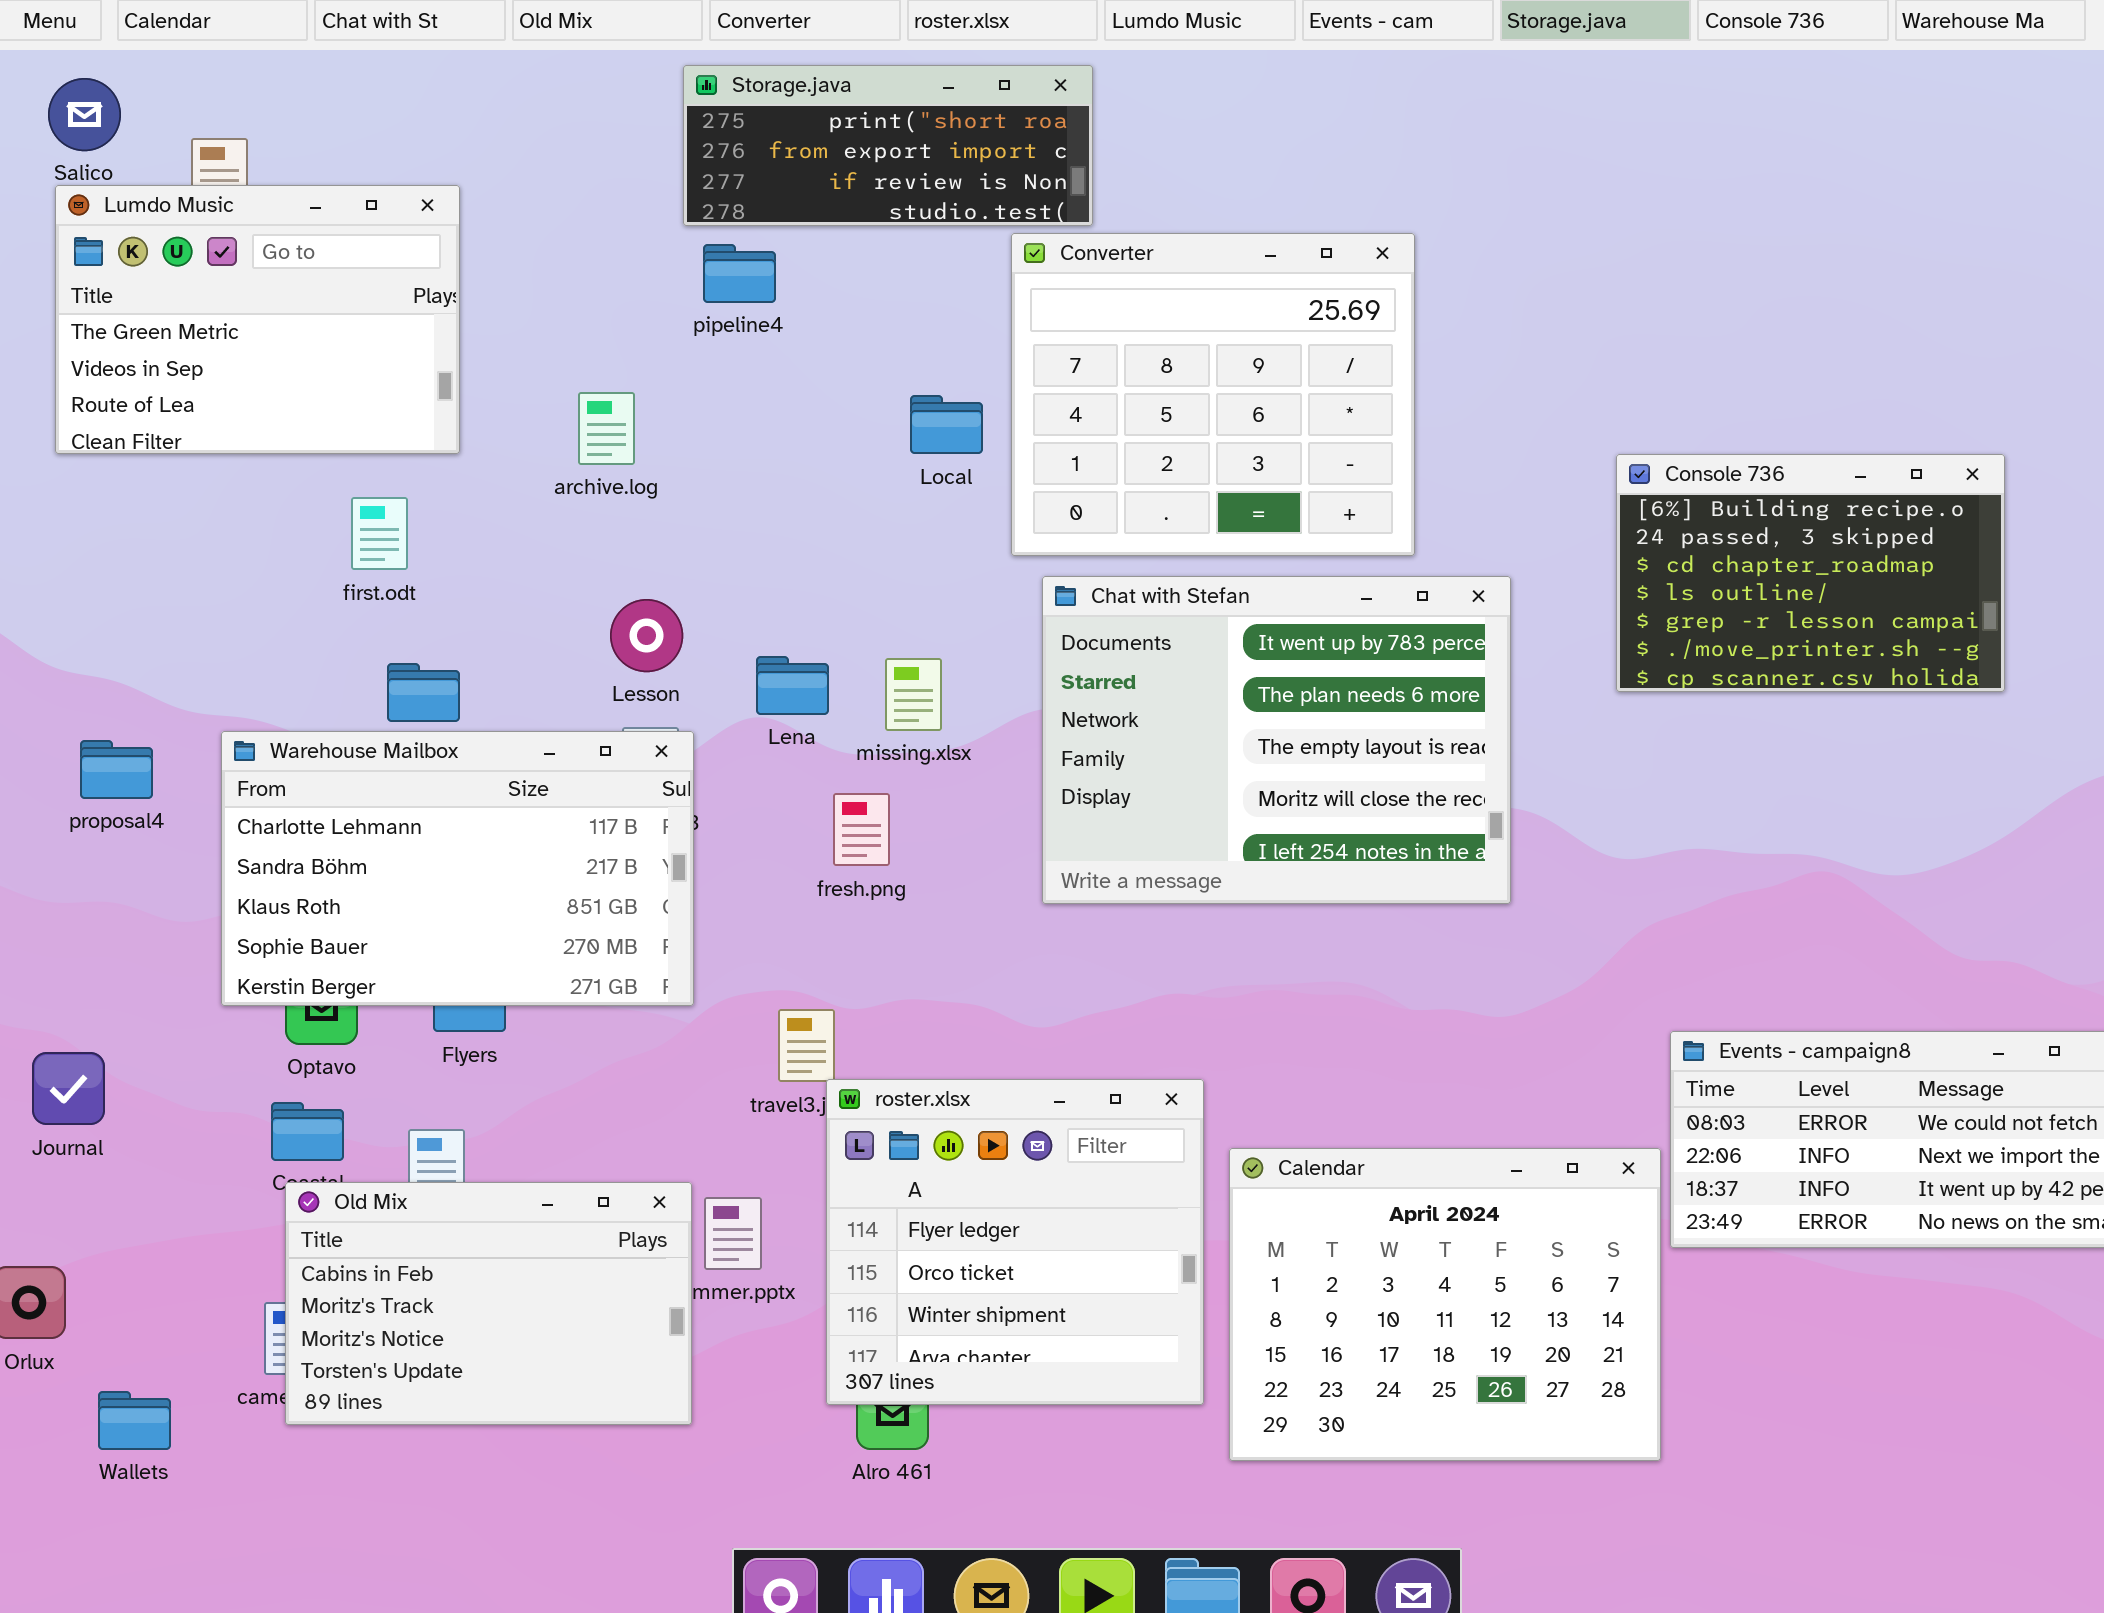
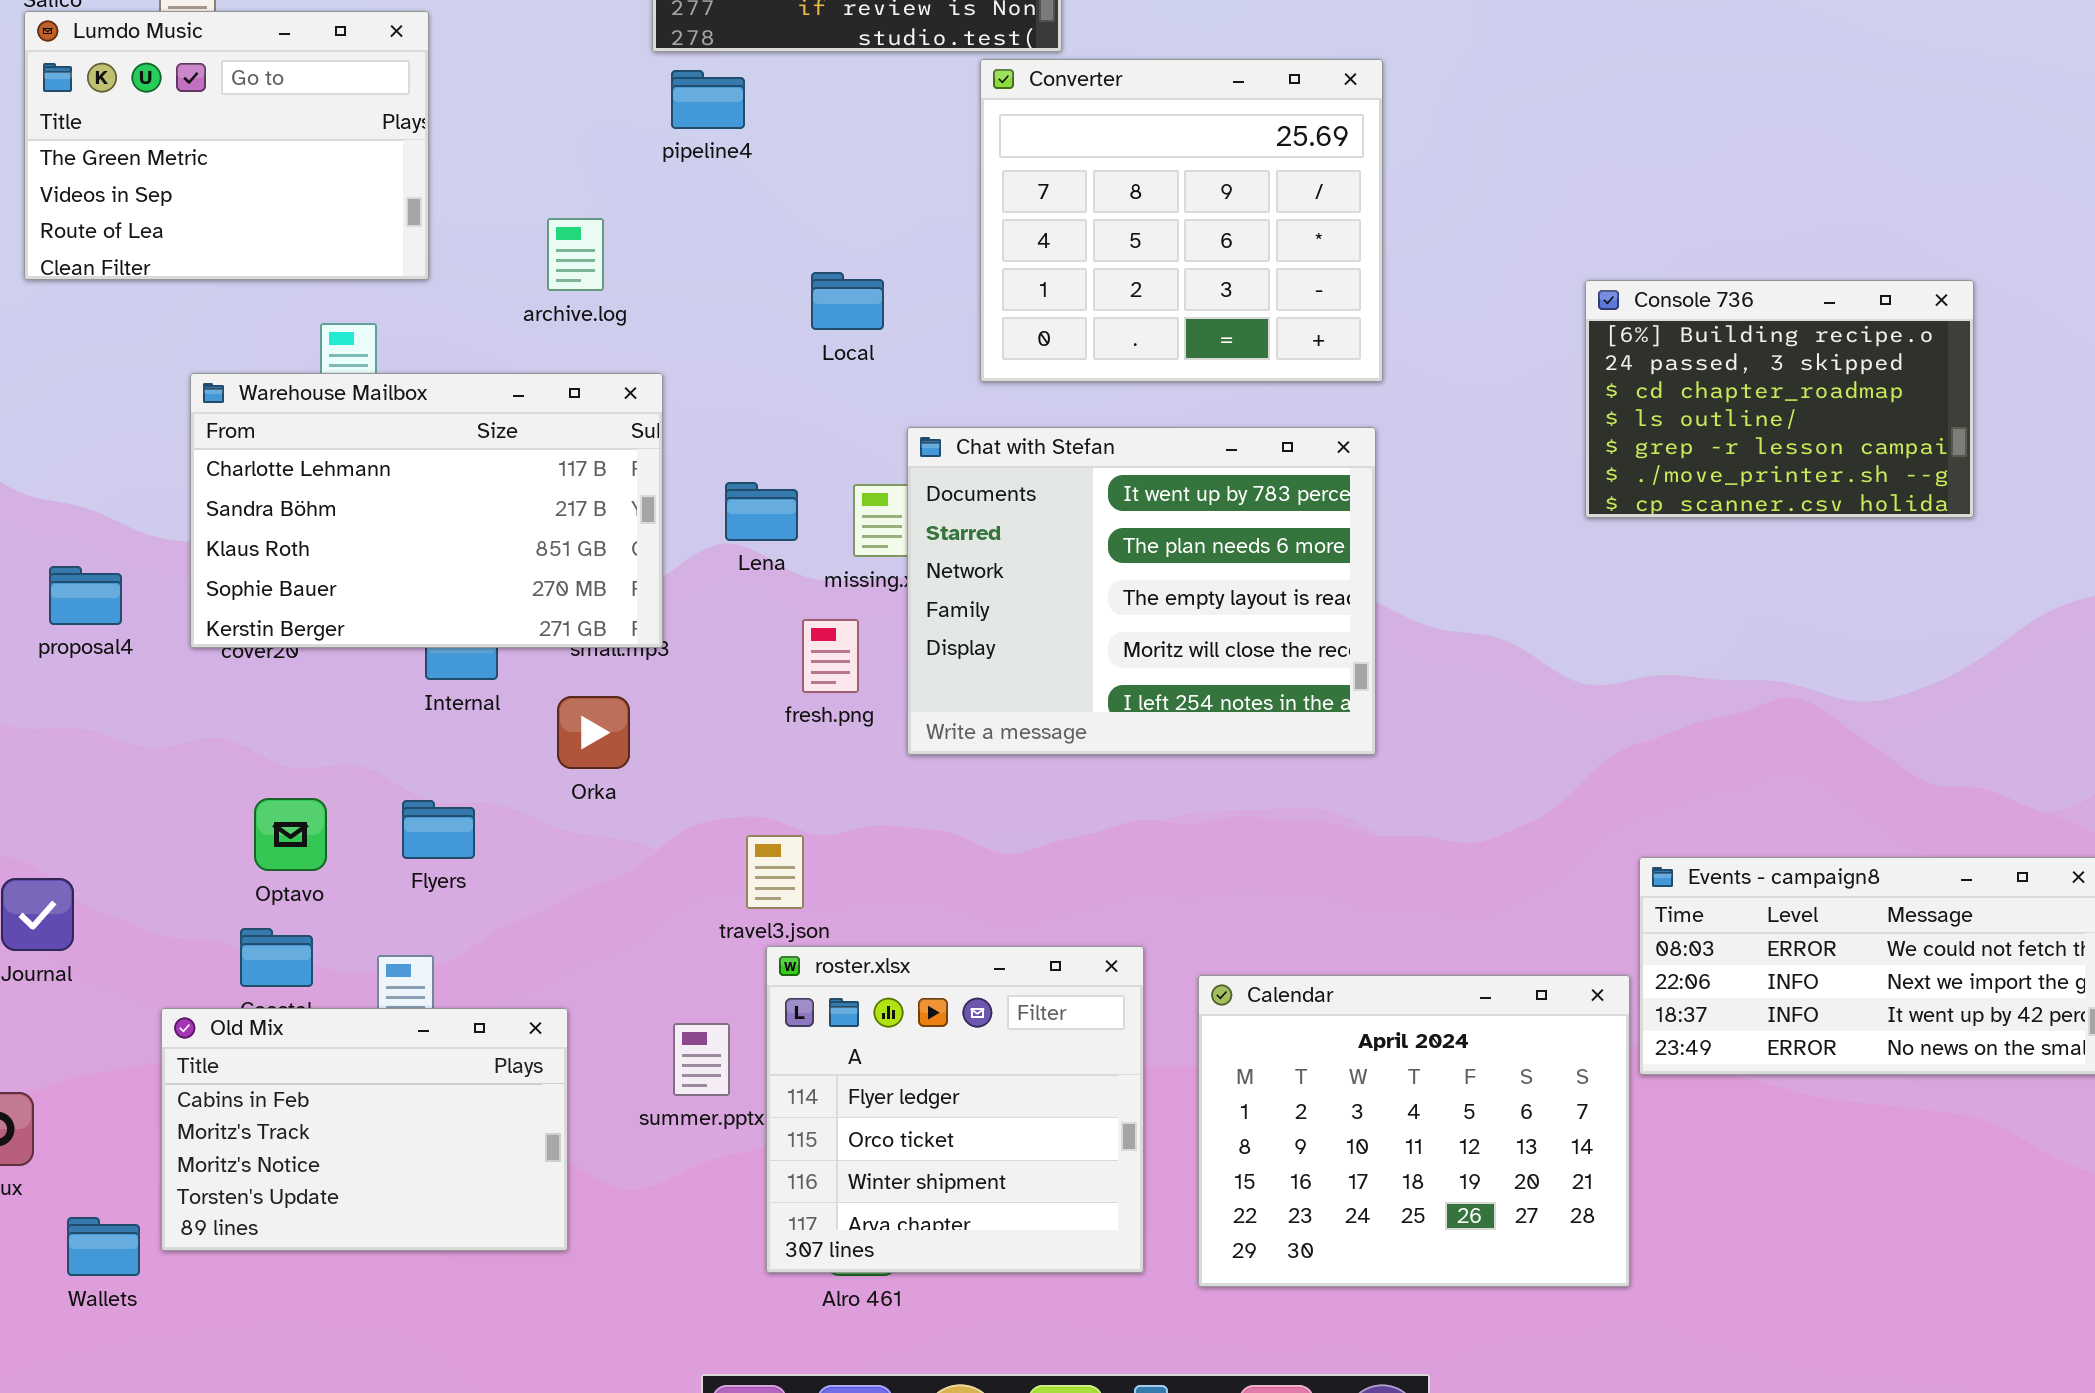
Local: [910,395,983,454] -> [811,272,884,330], moved
Chat with Stefan: [1042,576,1511,904] -> [907,427,1376,755], moved
Warehouse Mailbox: [221,731,694,1006] -> [190,373,663,648], moved
roster.xlsx: [826,1079,1204,1405] -> [766,946,1144,1273], moved
Old Mix: [285,1182,692,1425] -> [161,1008,568,1251], moved

